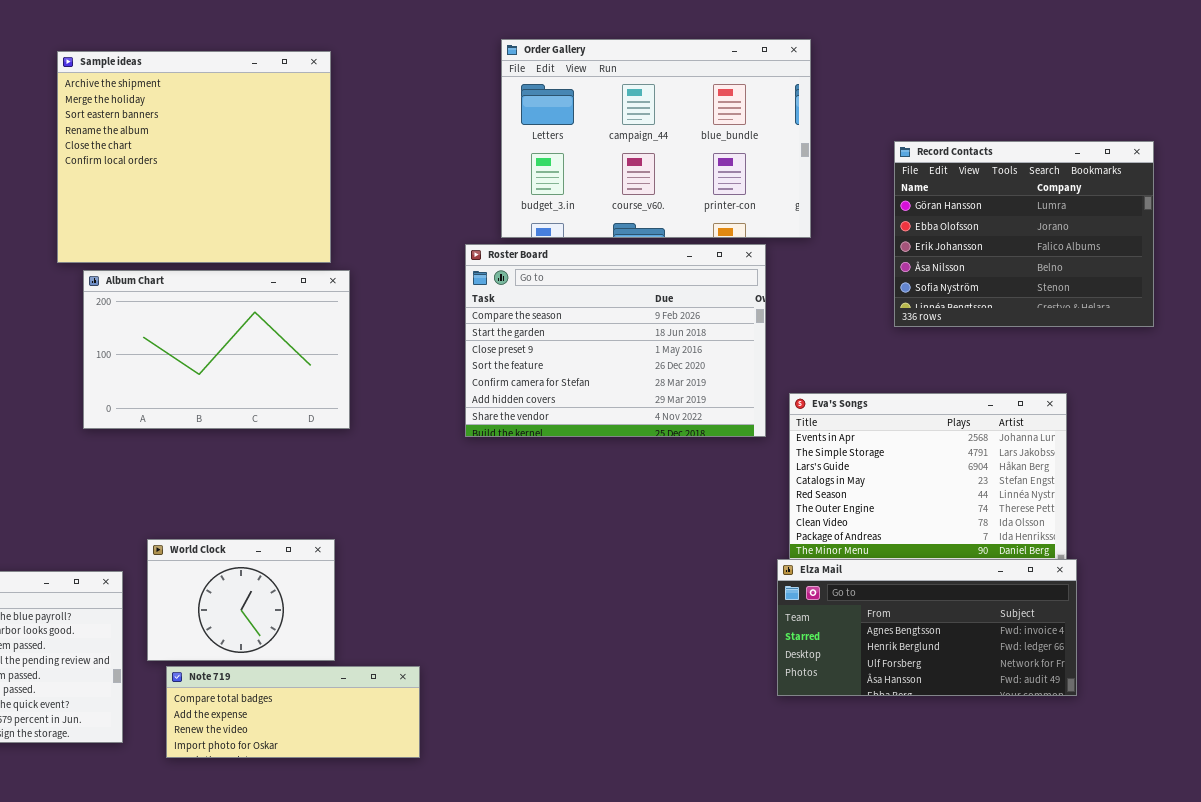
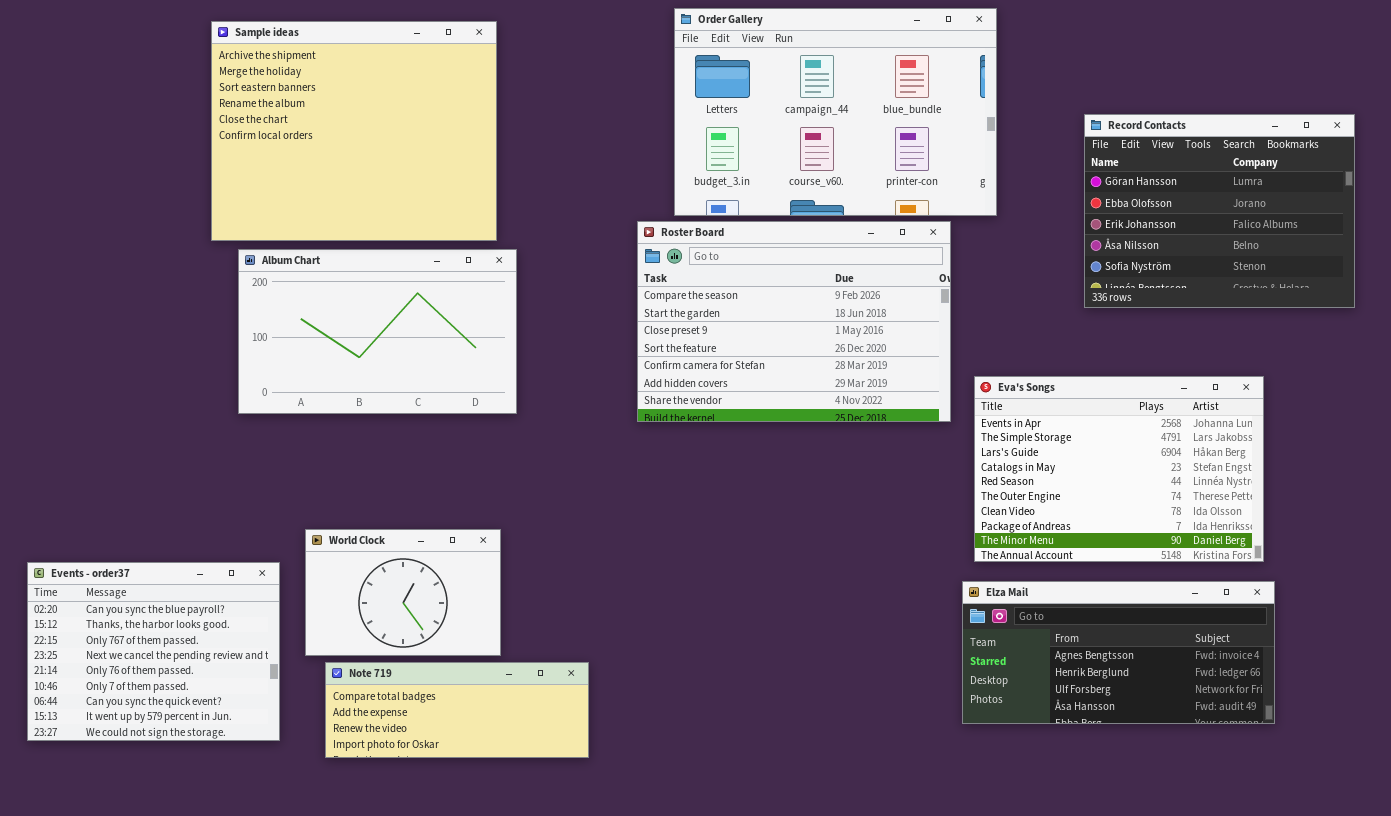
Elza Mail: [777,559,1077,696] -> [962,581,1275,724], moved

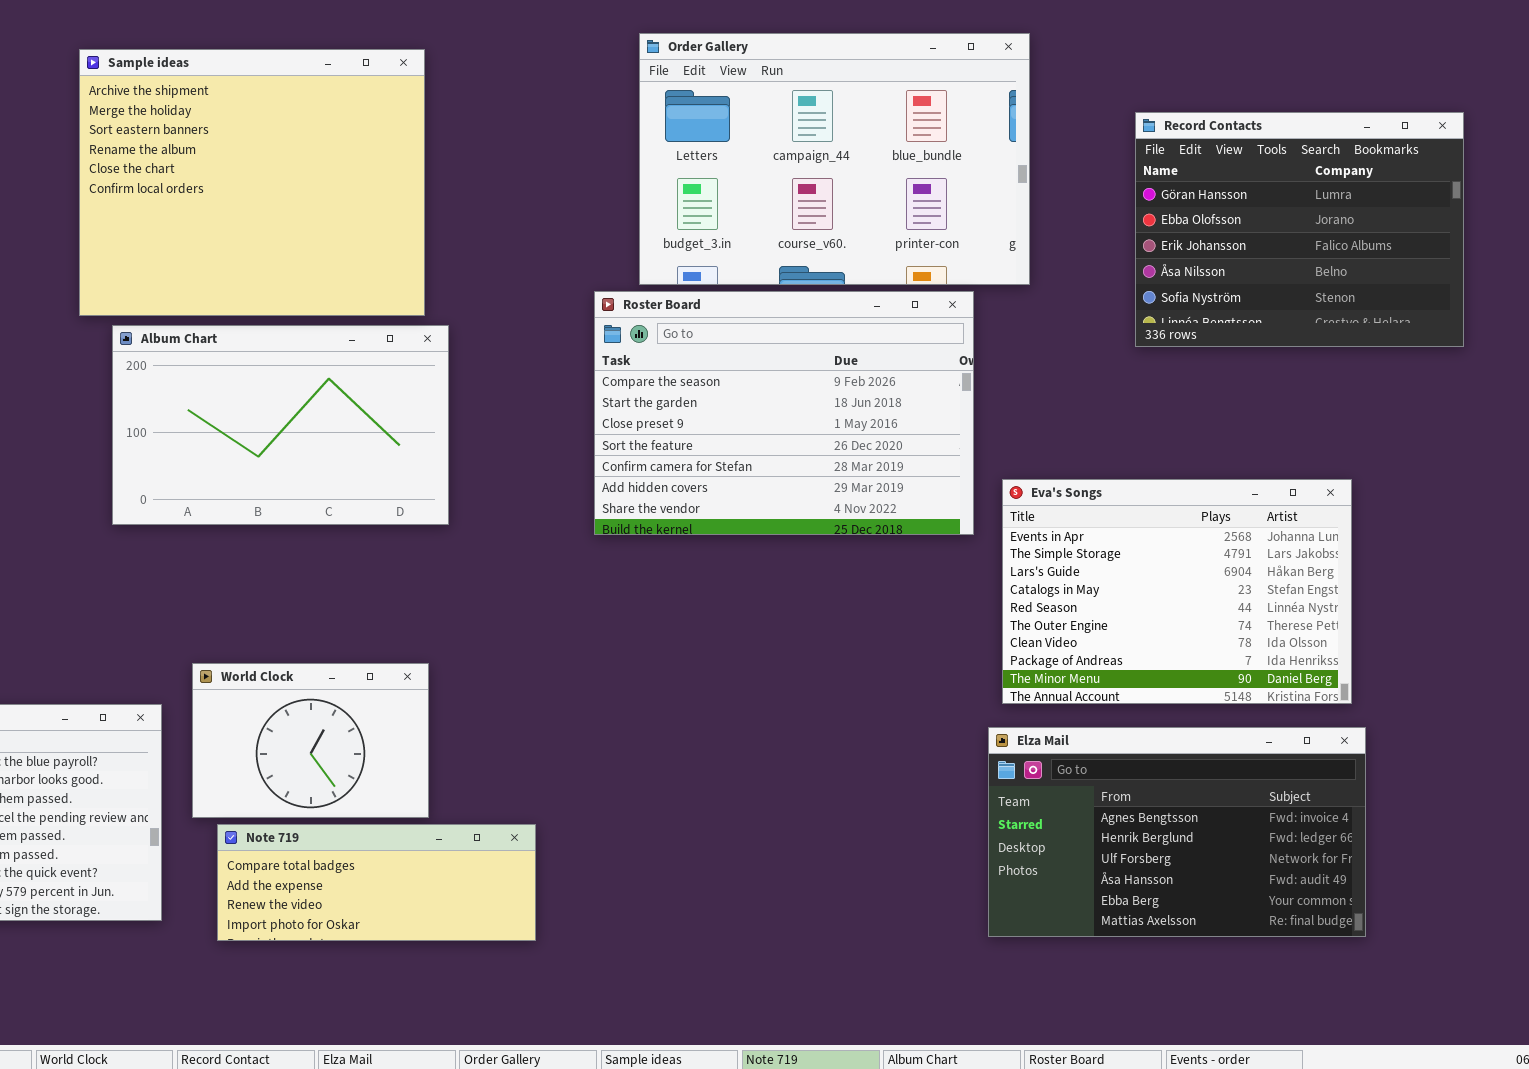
Record Contacts: [1084,114,1355,308] -> [1135,112,1464,347], moved
Elza Mail: [962,581,1275,724] -> [988,727,1366,937], resized

